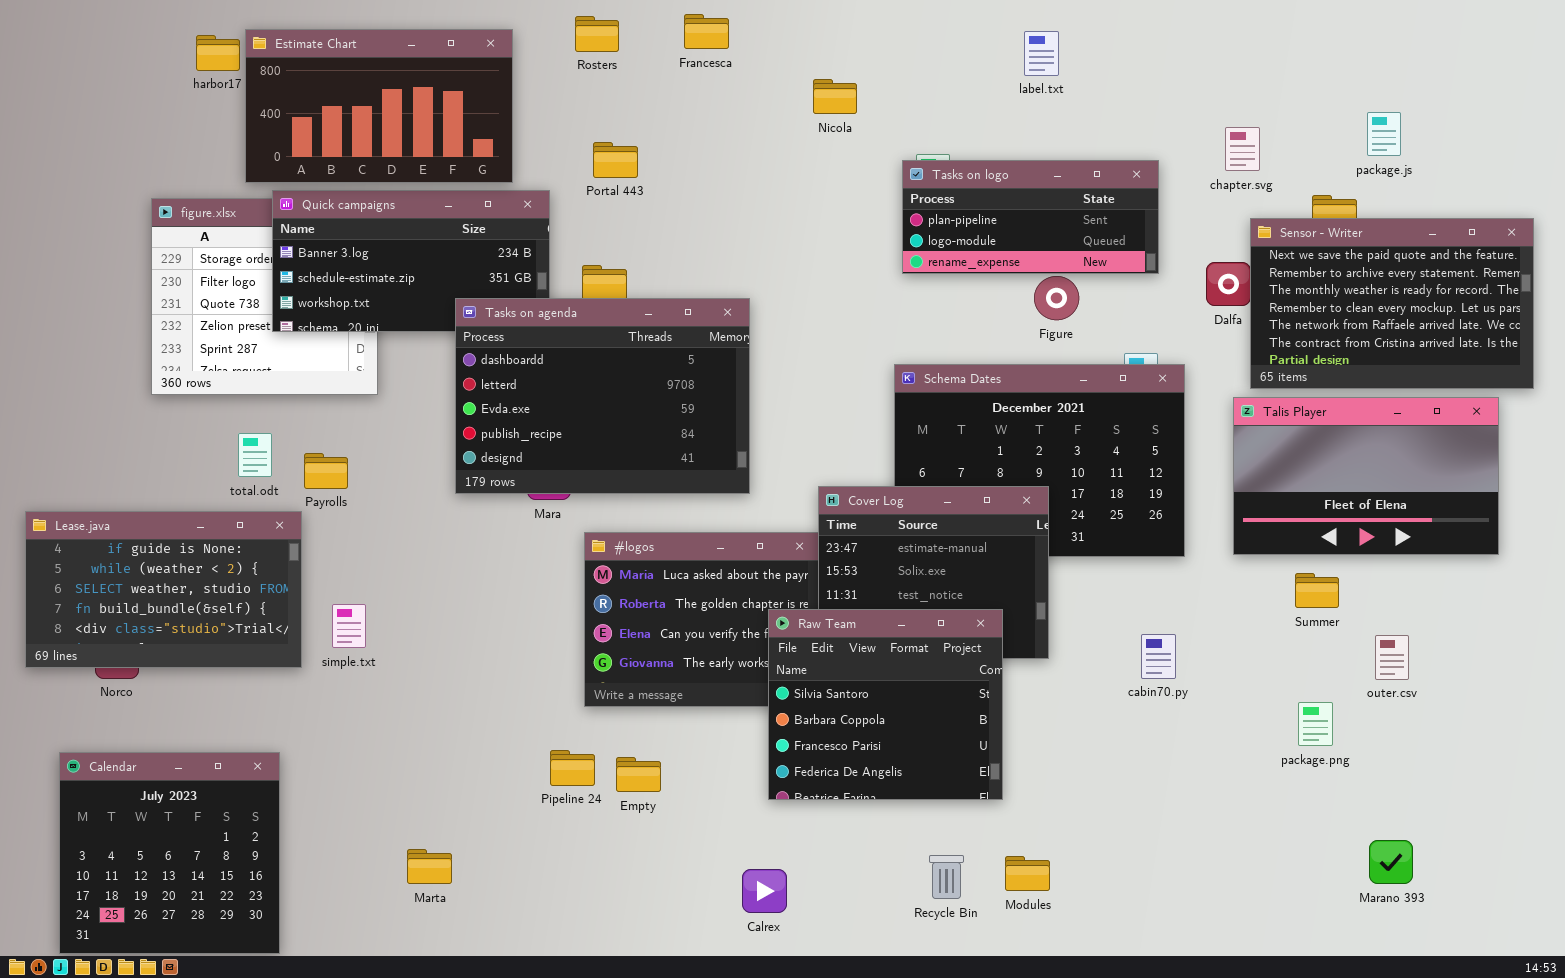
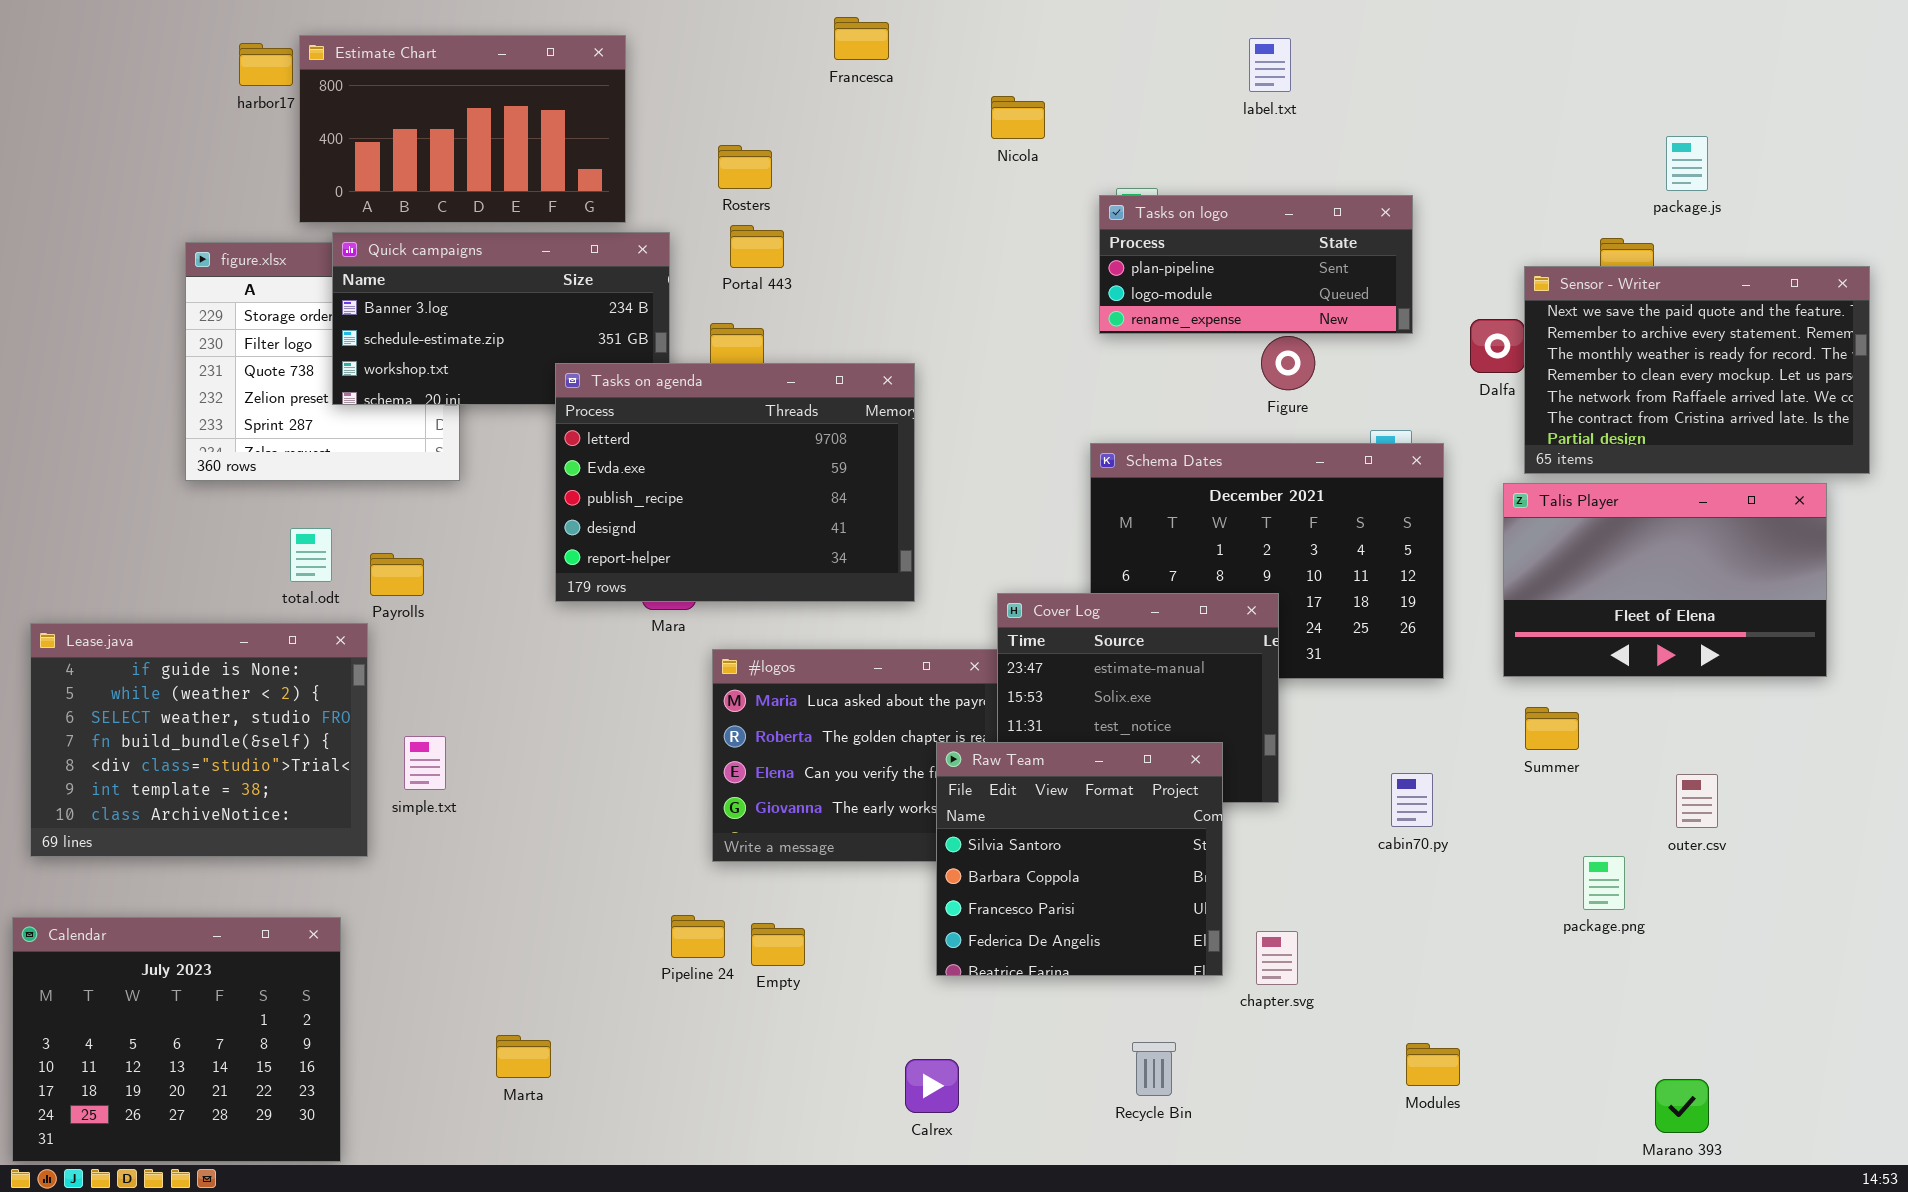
Rosters: [575,16,619,52] -> [718,145,772,189], moved
chapter.svg: [1225,127,1260,171] -> [1256,931,1298,985], moved
Portal 443: [593,142,638,178] -> [730,225,784,268], moved
Tasks on agenda: [455,298,750,494] -> [555,363,915,602], scrolled down 1 row
Lease.java: [25,511,302,668] -> [30,623,368,857], resized
Summer: [1295,573,1339,608] -> [1525,707,1579,750], moved
Calendar: [59,752,280,954] -> [12,917,341,1162], resized
Marano 393: [1369,840,1413,884] -> [1655,1079,1709,1133], moved
Modules: [1005,856,1050,891] -> [1406,1043,1460,1086], moved

